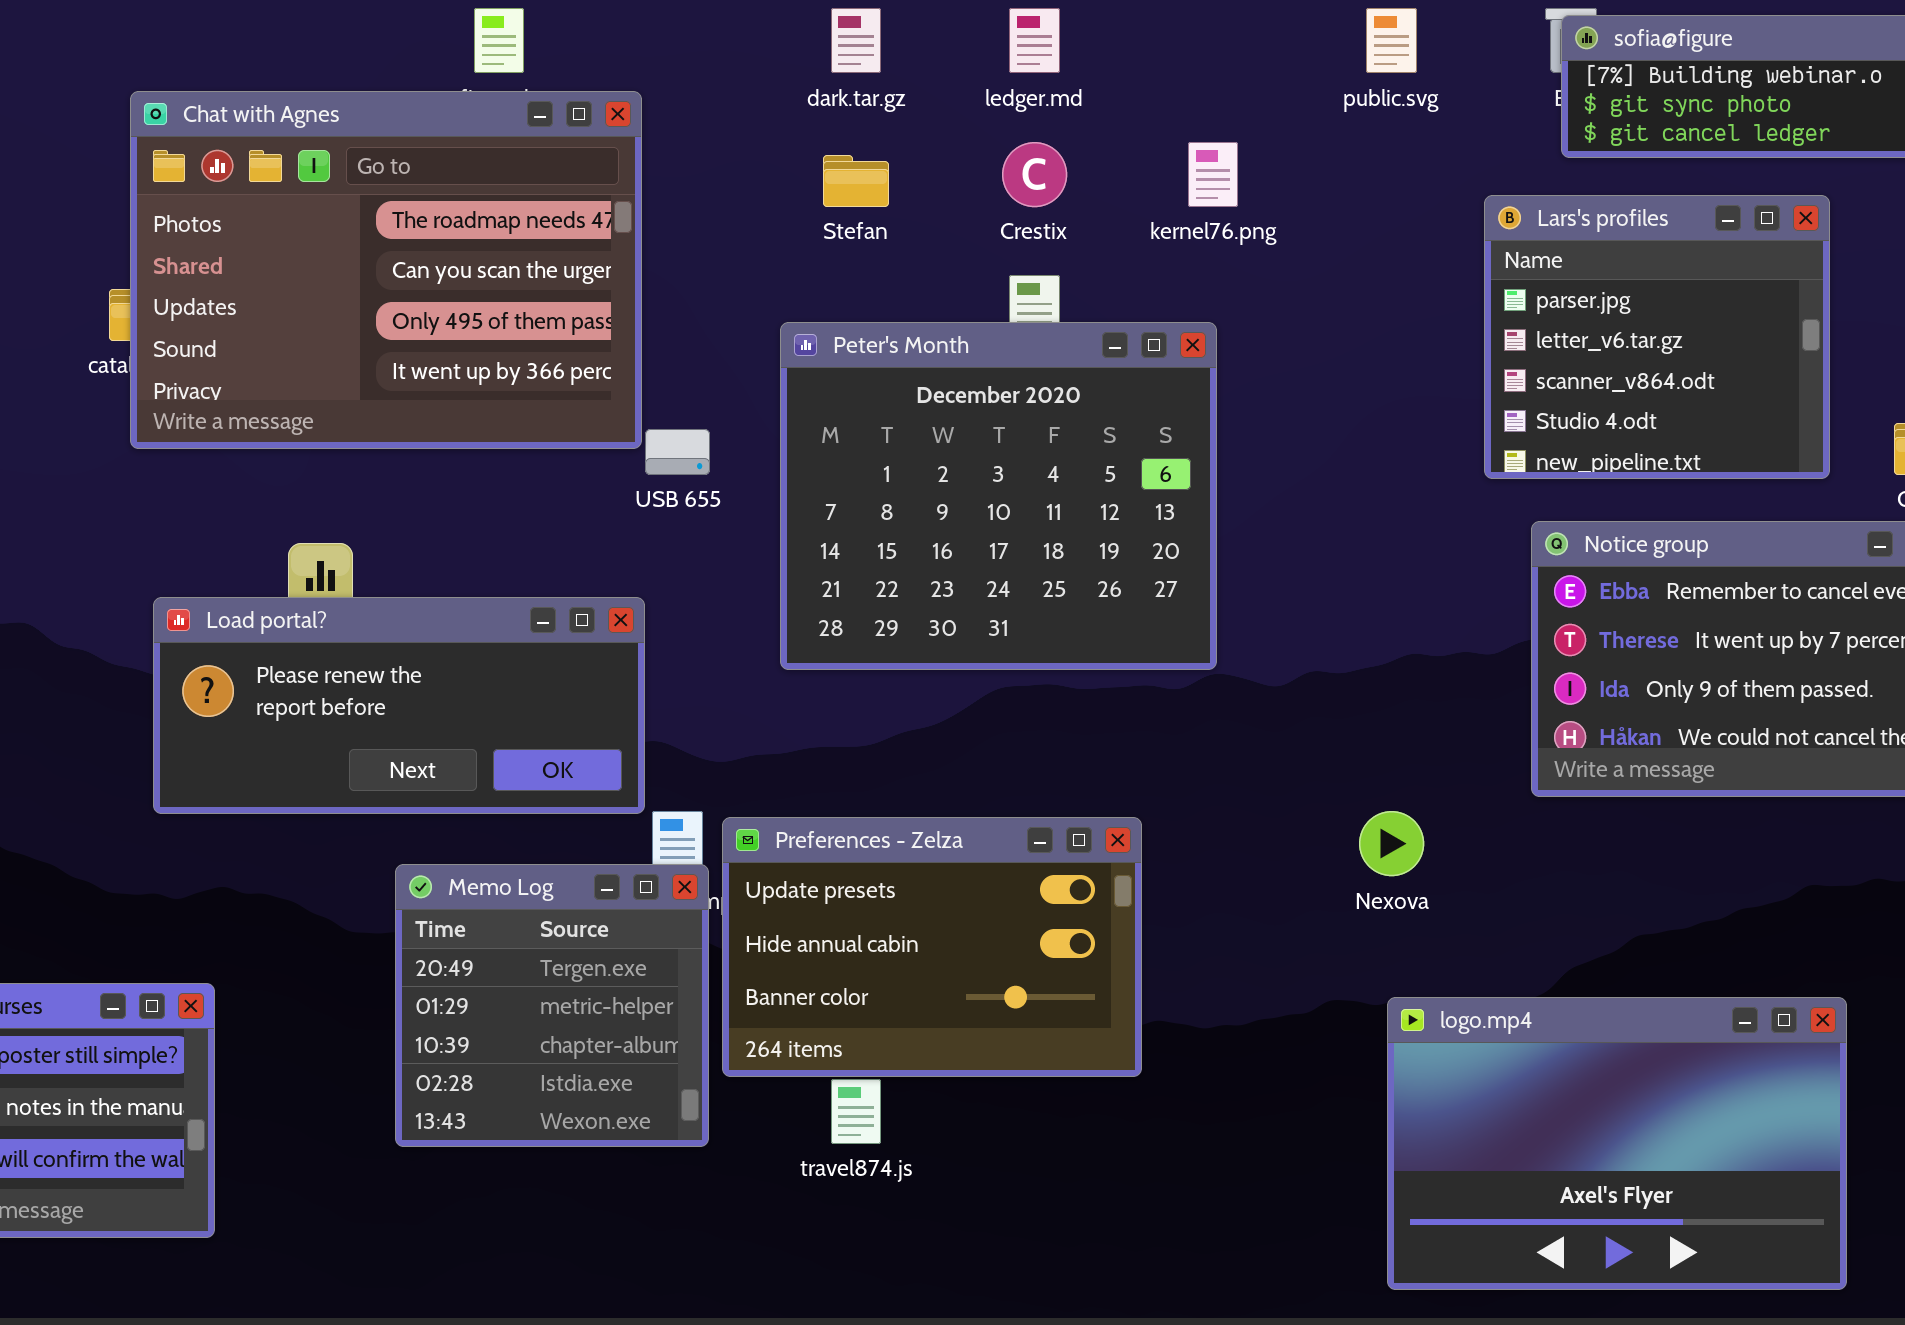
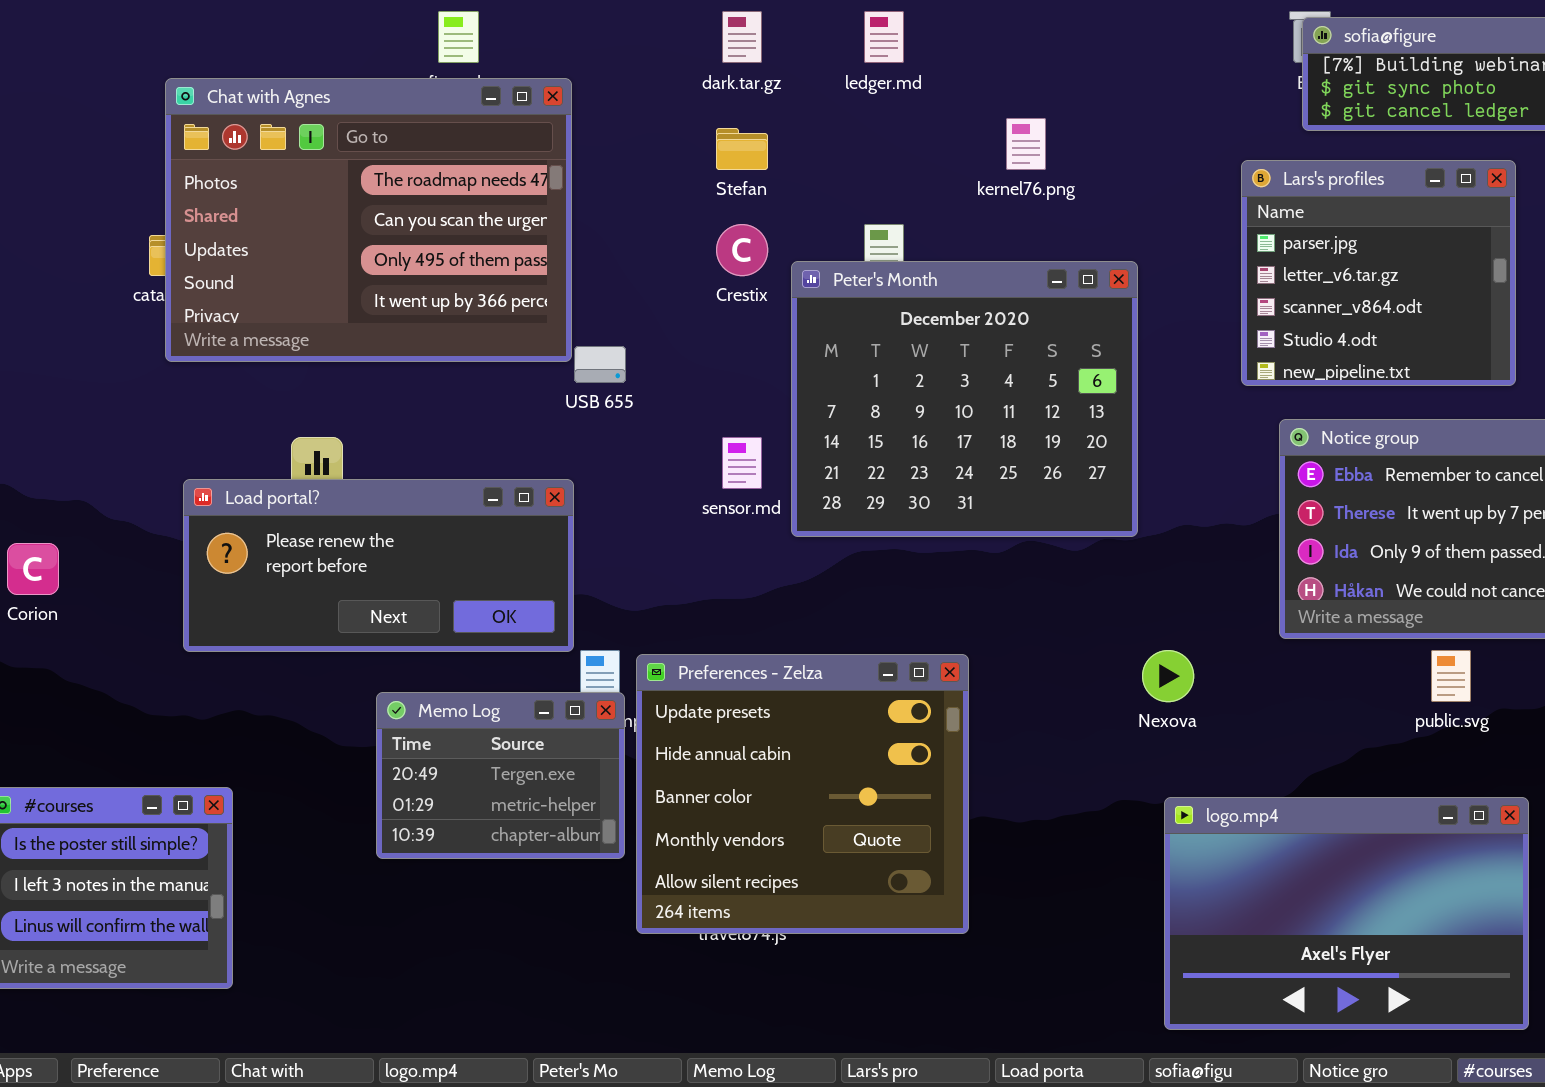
public.svg: [1366,8,1417,73] -> [1431,650,1471,702], moved
Crestix: [1002,142,1067,207] -> [716,224,768,276], moved
Peter's Month: [780,322,1217,670] -> [791,261,1138,537], moved
Preferences - Zelza: [722,817,1142,1077] -> [636,654,969,934], resized
Memo Log: [395,864,709,1147] -> [376,692,625,859], resized

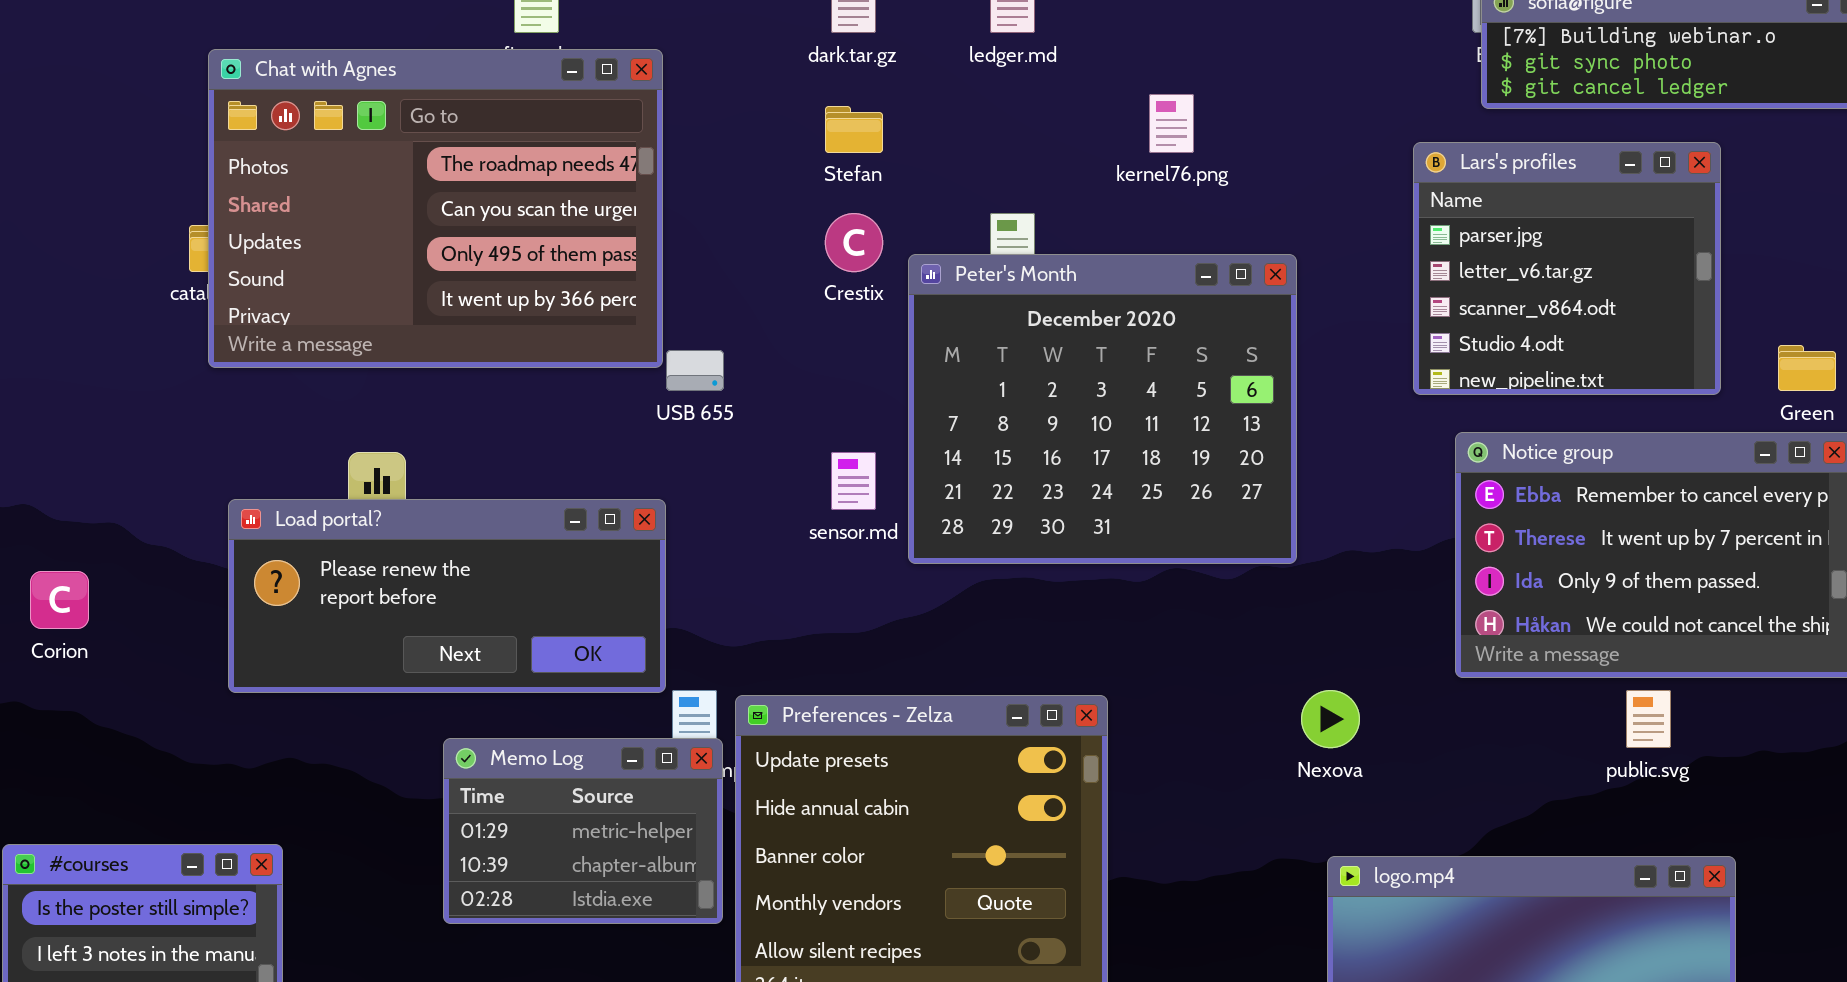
Memo Log: [376,692,625,859] -> [443,738,723,924], scrolled down 1 row

